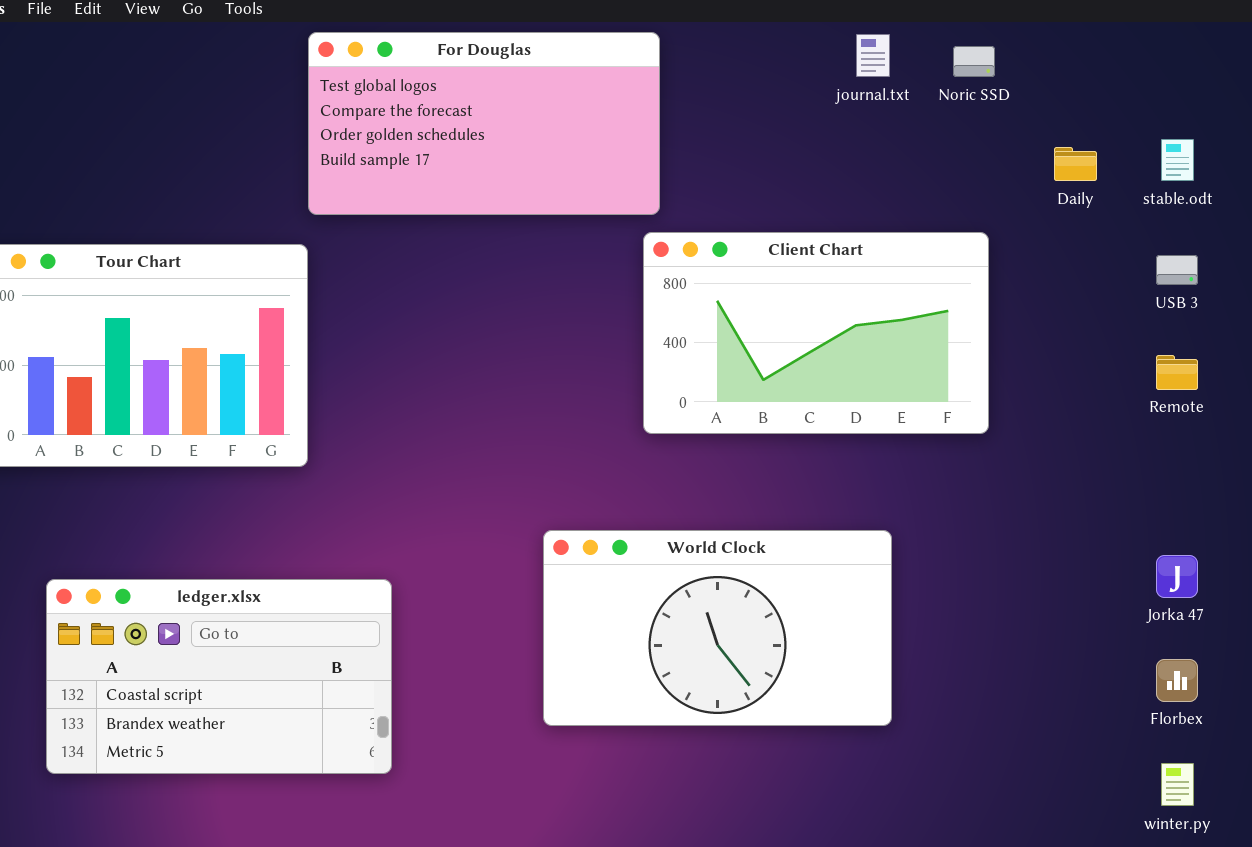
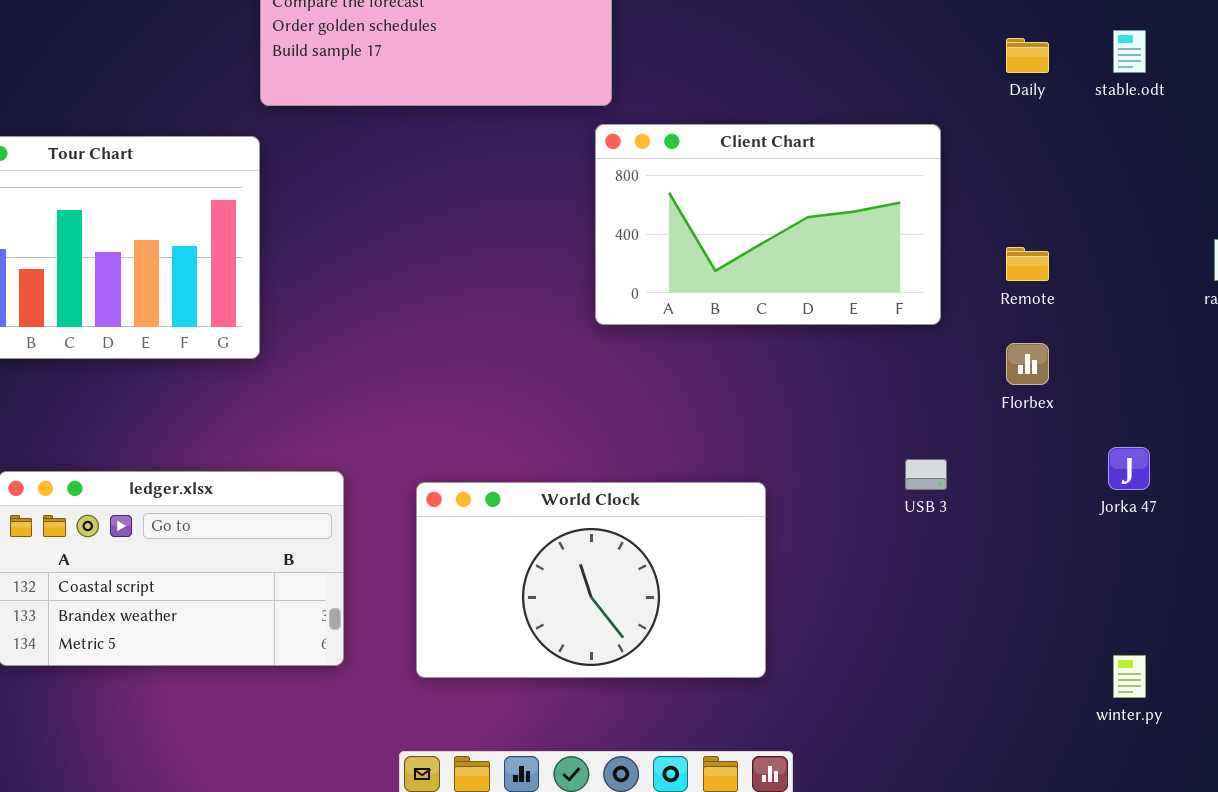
USB 3: [1156,255,1198,285] -> [905,459,947,490], moved
Remote: [1156,355,1198,390] -> [1006,247,1049,281], moved
World Clock: [543,530,892,726] -> [416,482,766,678], moved
Florbex: [1156,659,1198,702] -> [1006,343,1049,385], moved

